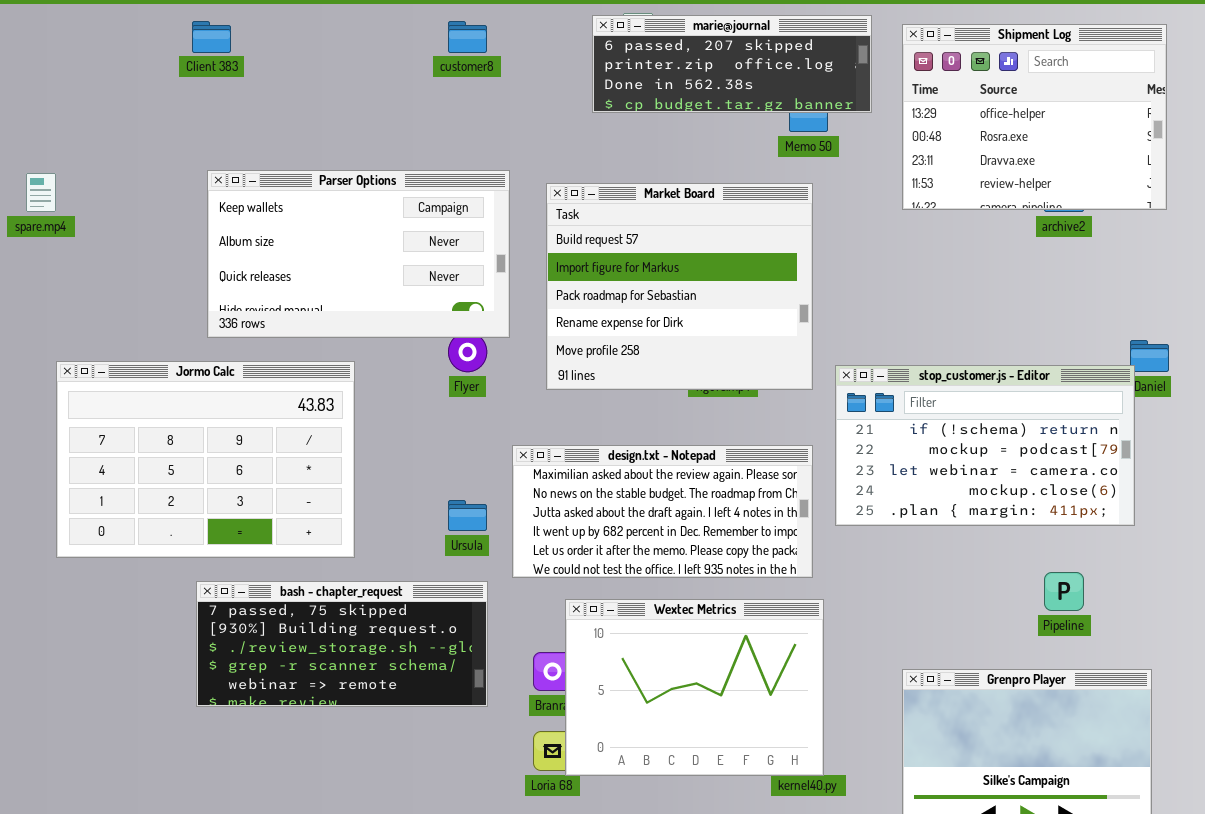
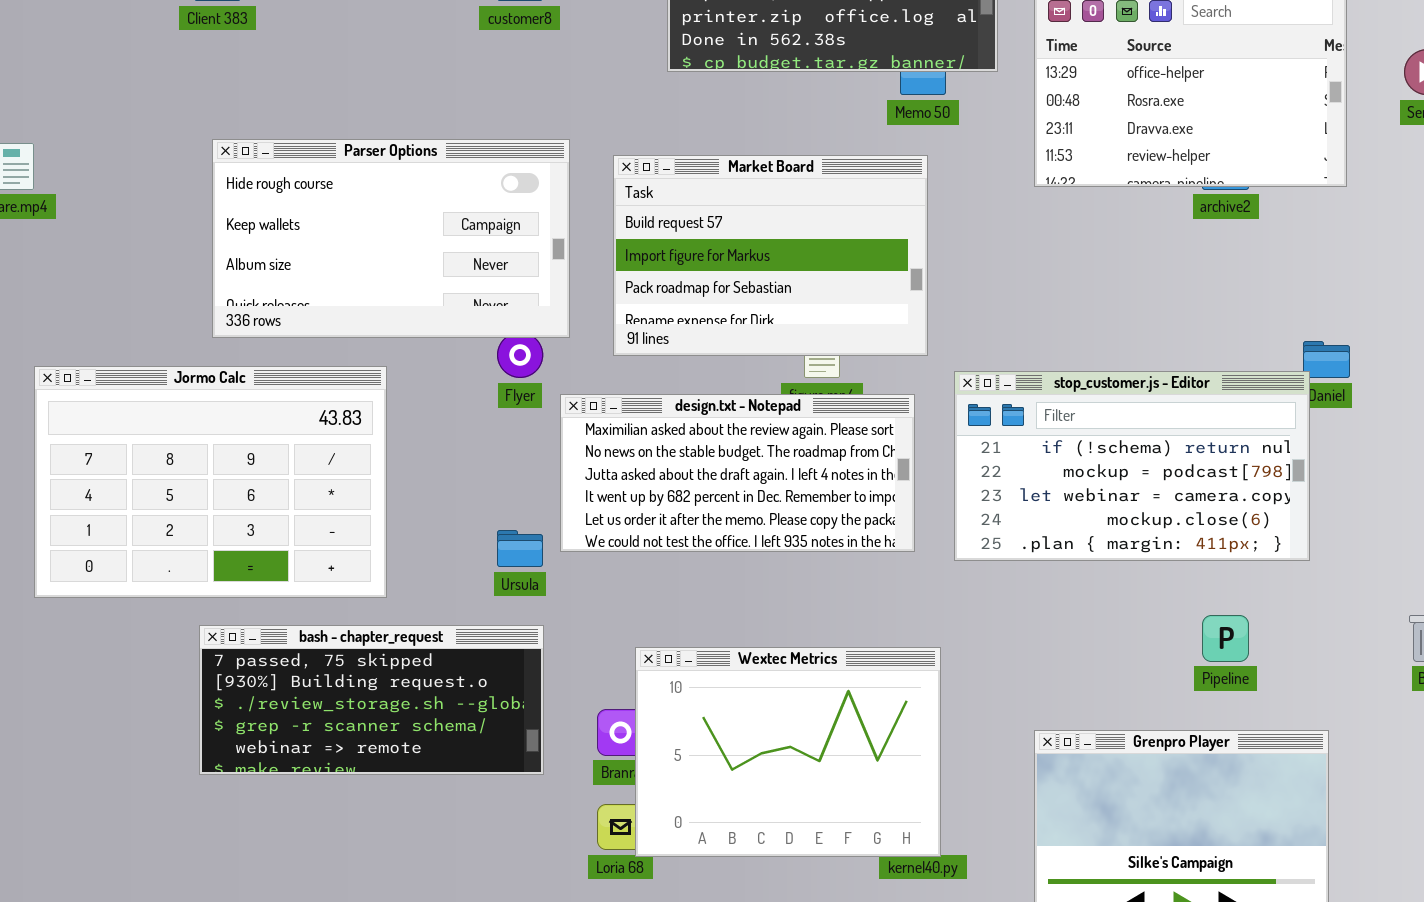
Parser Options: [207,170,510,338] -> [212,139,570,338], scrolled up 1 row
Market Board: [546,183,813,390] -> [613,155,928,356], resized
design.txt - Notepad: [512,445,813,578] -> [560,394,915,552], moved

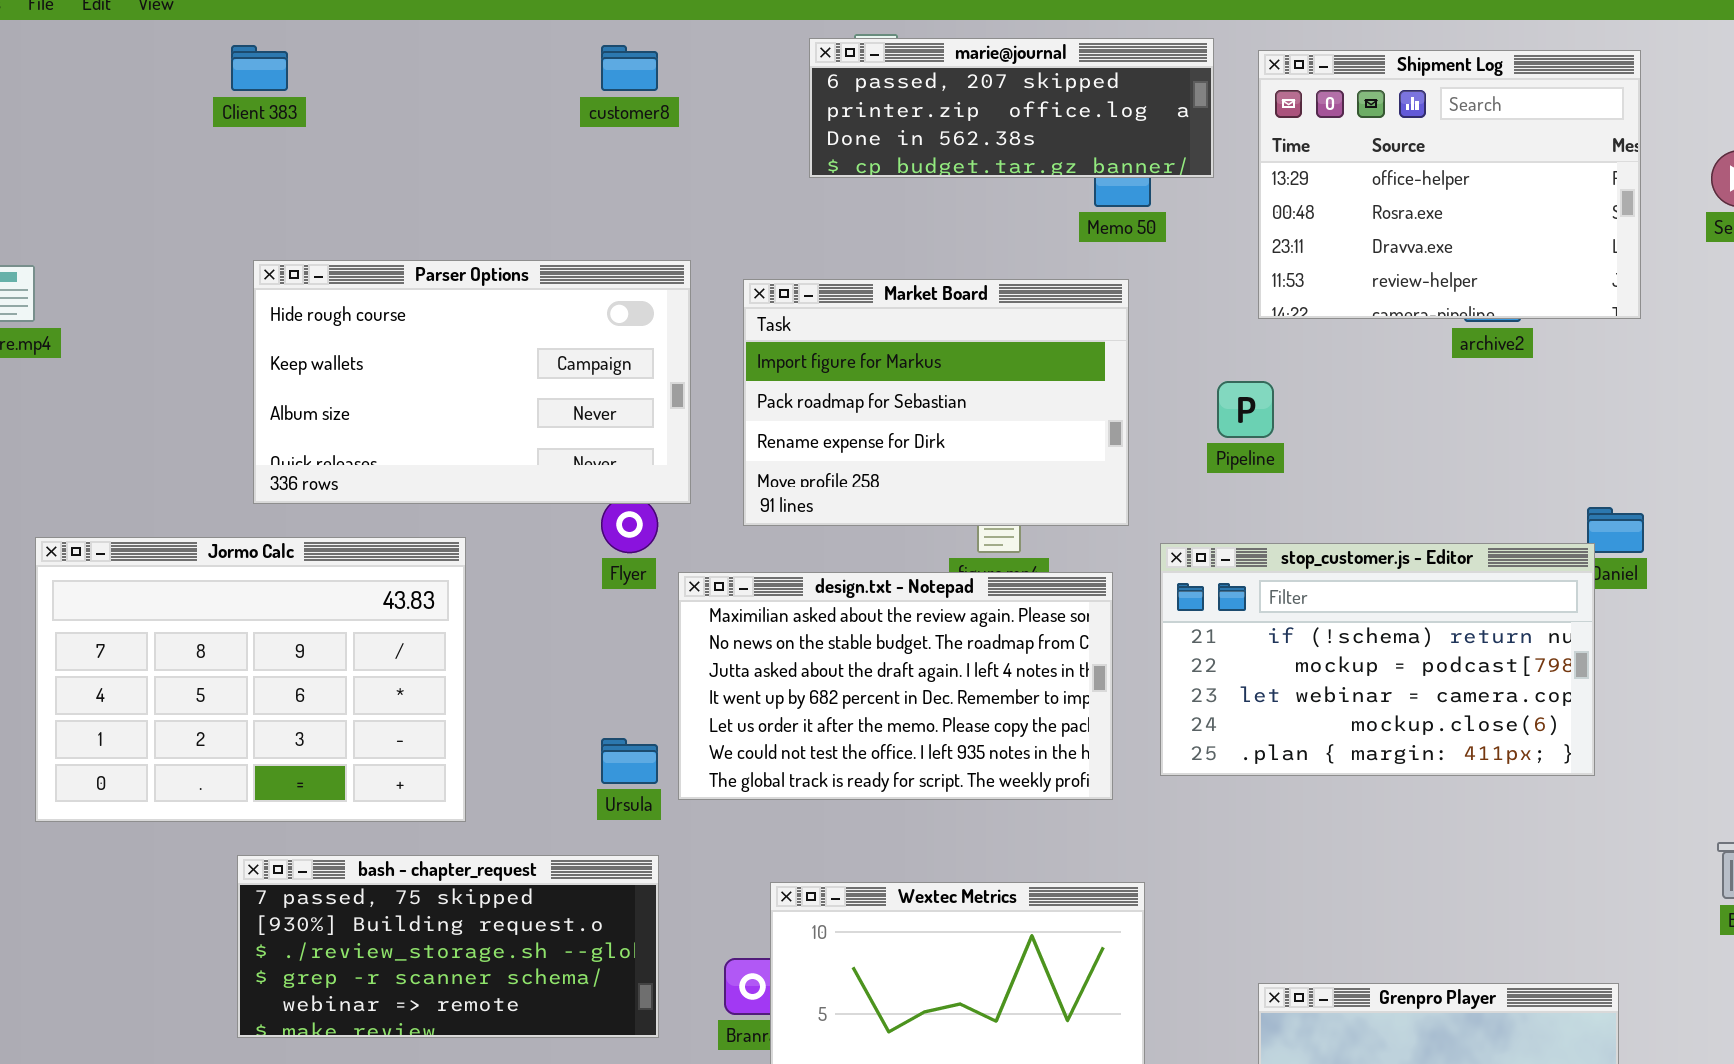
Market Board: [613,155,928,356] -> [743,279,1129,526], scrolled down 1 row
design.txt - Notepad: [560,394,915,552] -> [678,572,1113,800], resized
Pipeline: [1202,615,1249,662] -> [1217,381,1274,438], moved

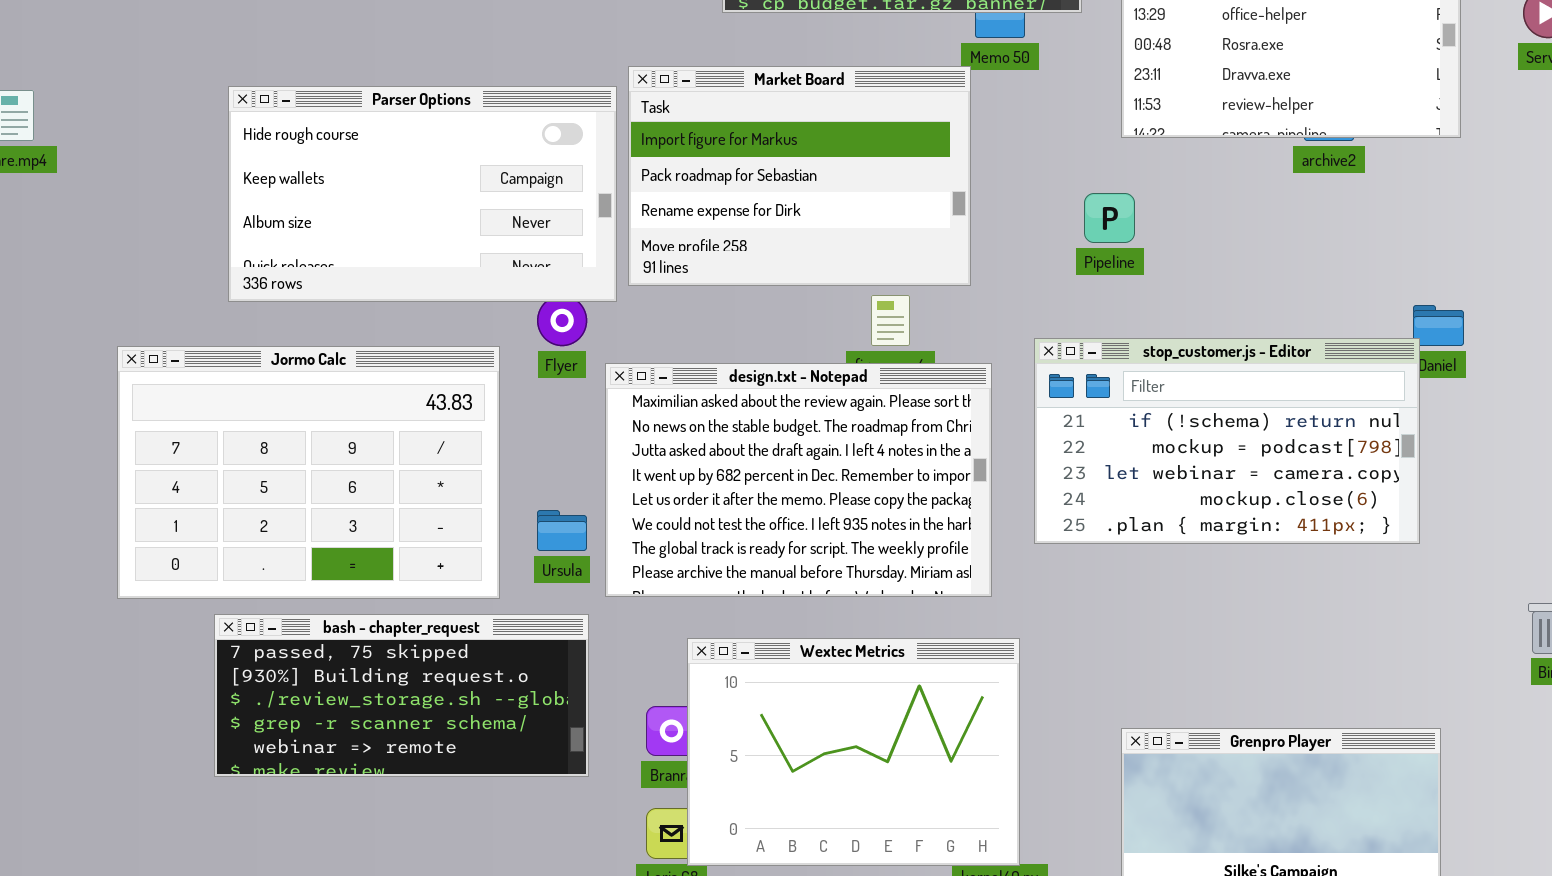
Market Board: [743,279,1129,526] -> [628,66,971,286], moved
Jormo Calc: [35,537,466,822] -> [117,346,500,599], moved
design.txt - Notepad: [678,572,1113,800] -> [605,363,992,597], resized

